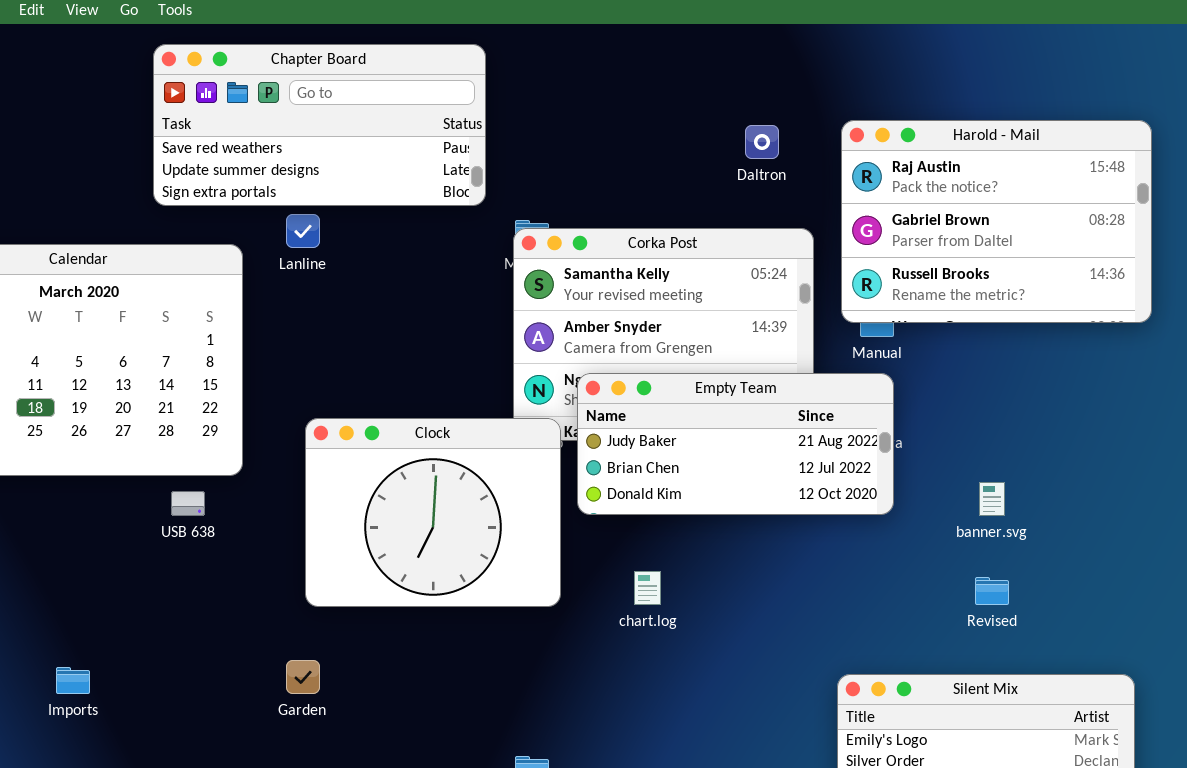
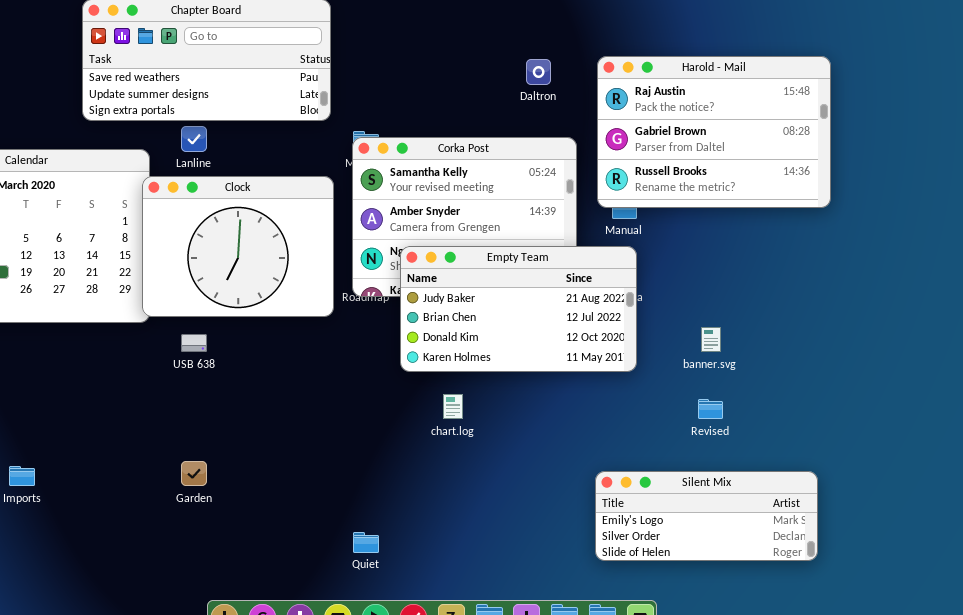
Empty Team: [577,373,894,515] -> [400,246,637,372], resized
Clock: [305,418,561,607] -> [142,176,334,317], moved
USB 638: [171,491,205,516] -> [181,334,207,352], moved

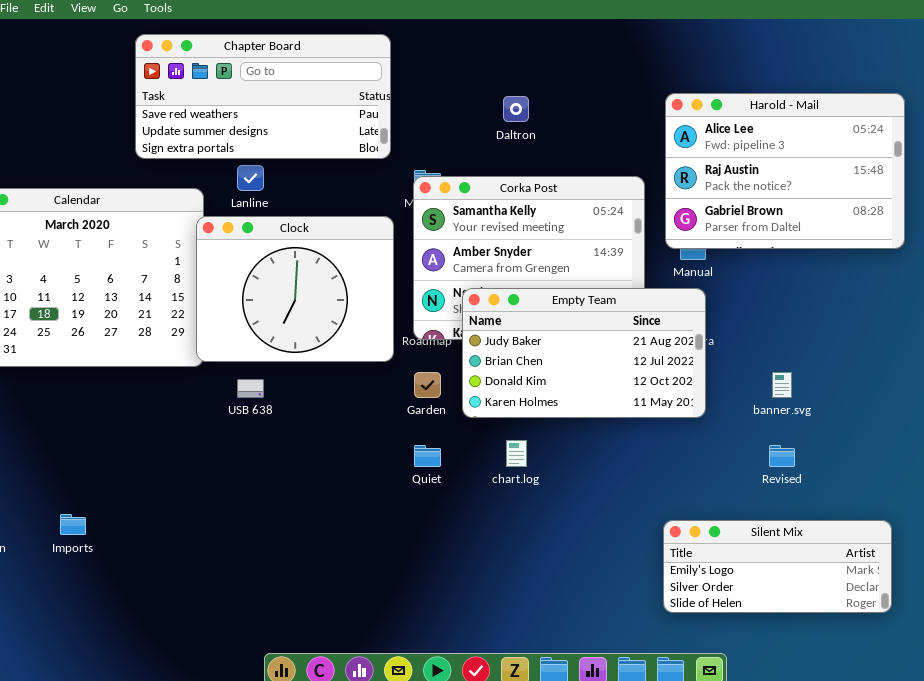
Harold - Mail: [597,56,831,208] -> [665,93,905,249], scrolled up 1 row
Daltron: [526,59,551,85] -> [503,96,529,122], moved
Garden: [181,461,207,486] -> [414,372,441,398], moved
Quiet: [353,532,379,553] -> [414,445,441,467], moved

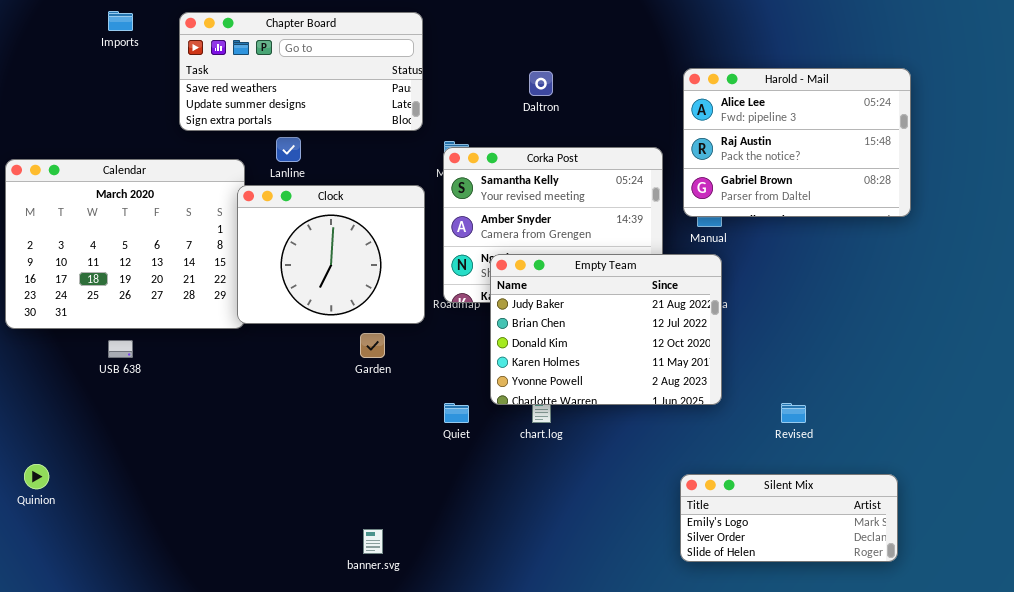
Empty Team: [462,288,706,418] -> [490,254,722,405], resized
Garden: [414,372,441,398] -> [360,333,385,358], moved
banner.svg: [772,372,792,398] -> [363,529,383,554], moved
USB 638: [237,379,264,398] -> [108,340,133,358], moved
Imports: [60,514,86,535] -> [108,11,133,31], moved

